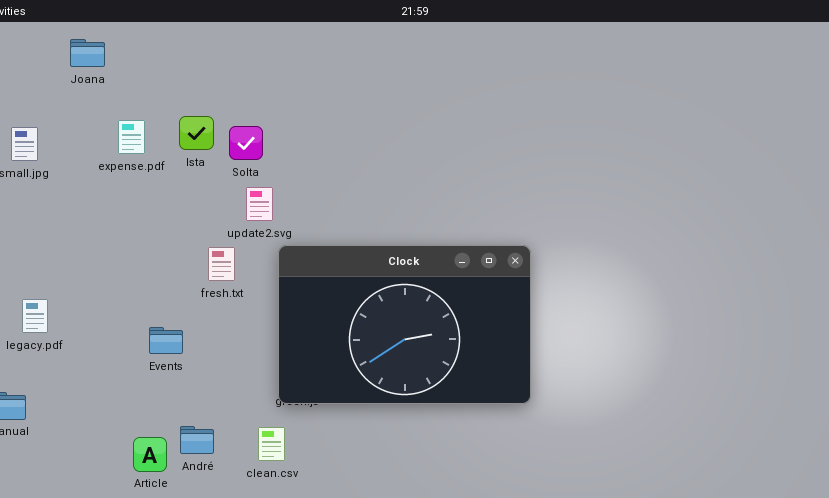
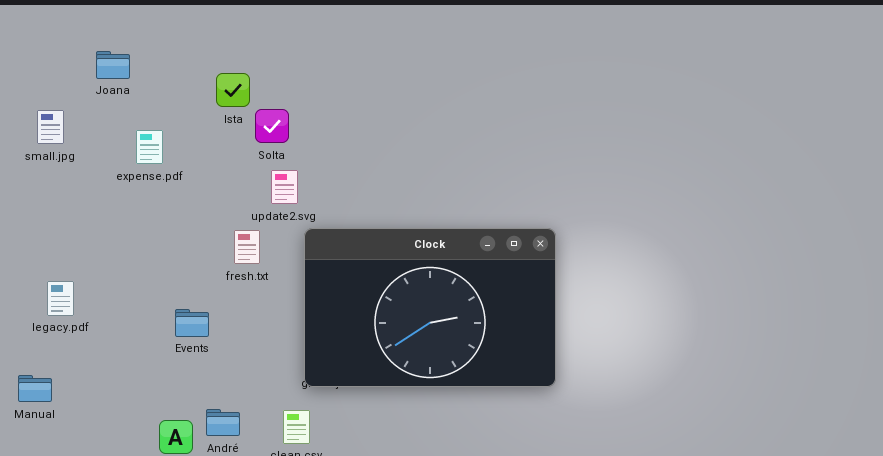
Joana: [70,39,105,67] -> [96,51,130,79], moved
Ista: [179,116,214,150] -> [216,73,250,107], moved
expense.pdf: [118,120,145,154] -> [136,130,163,164], moved

